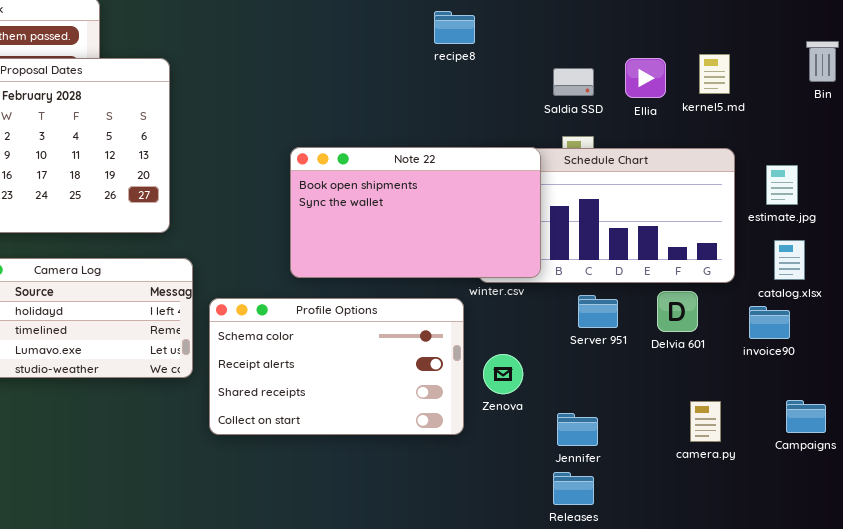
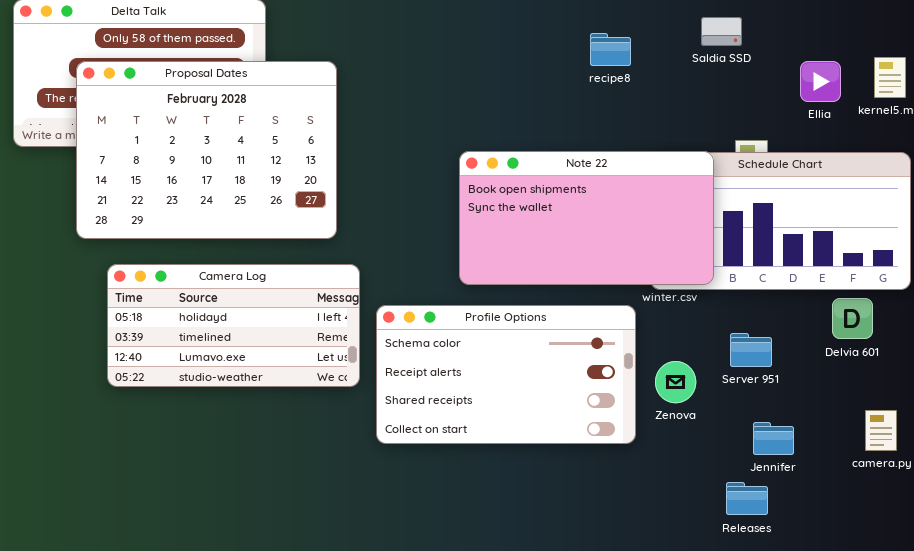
recipe8: [434,11,475,44] -> [590,33,631,66], moved
Saldia SSD: [553,68,594,96] -> [701,17,742,46], moved
Server 951: [578,295,618,328] -> [730,333,772,367], moved
Jennifer: [557,413,598,446] -> [753,422,794,455], moved

